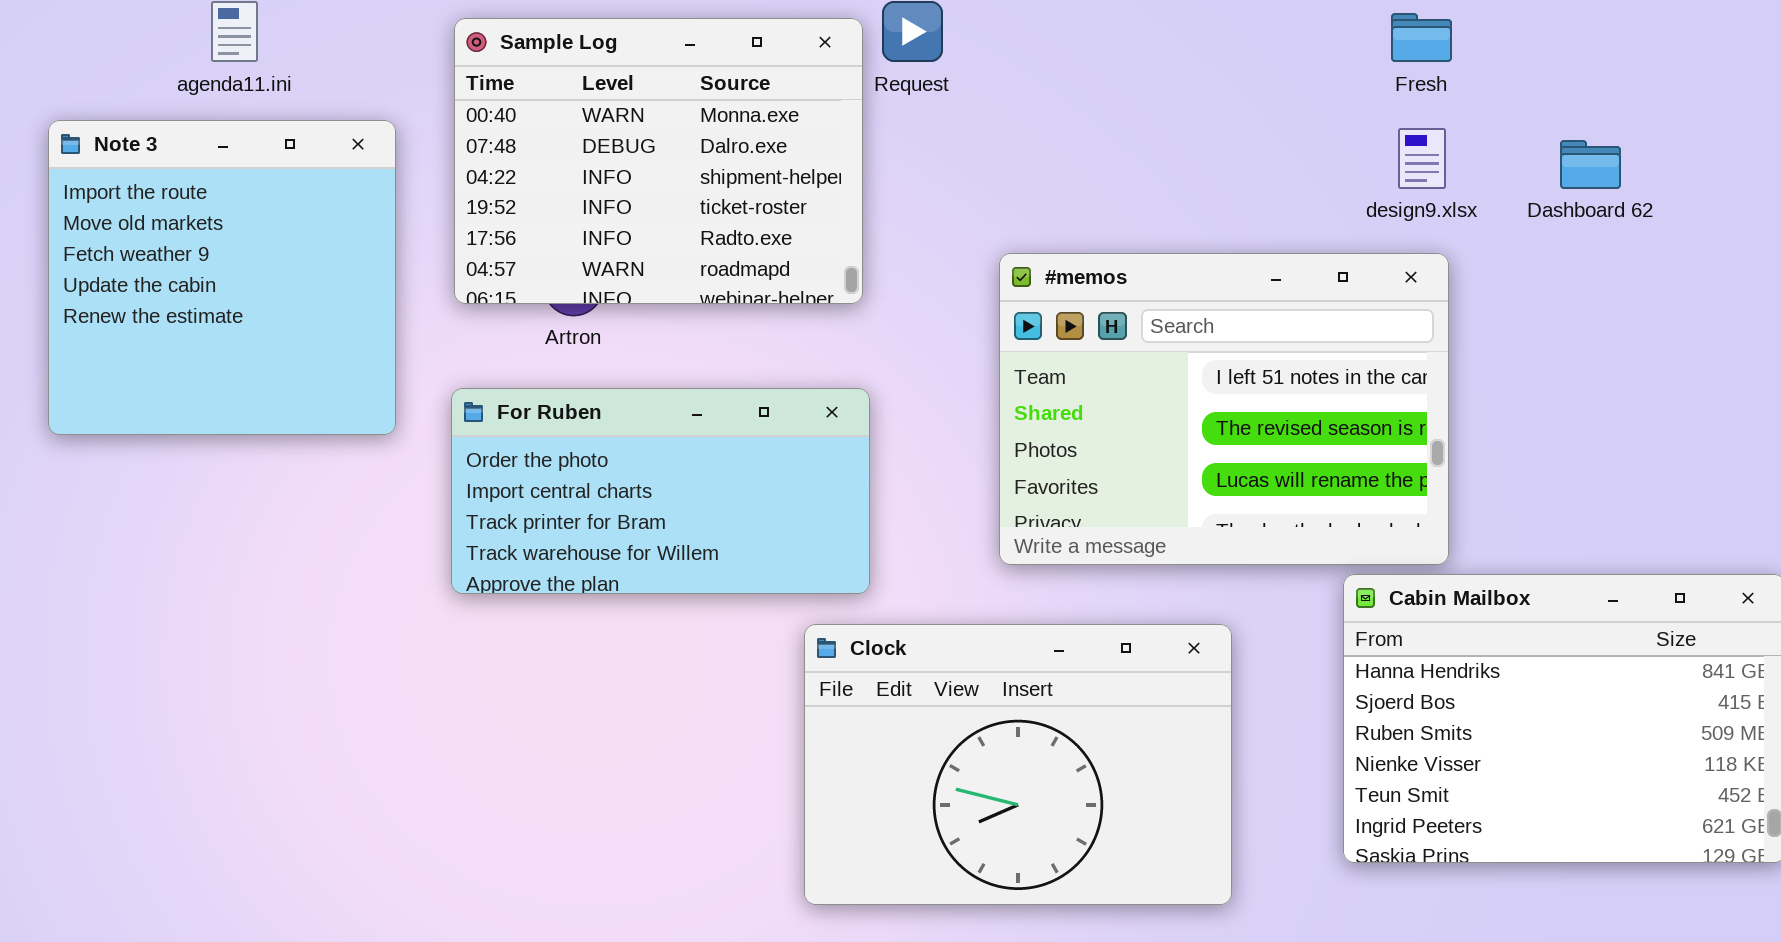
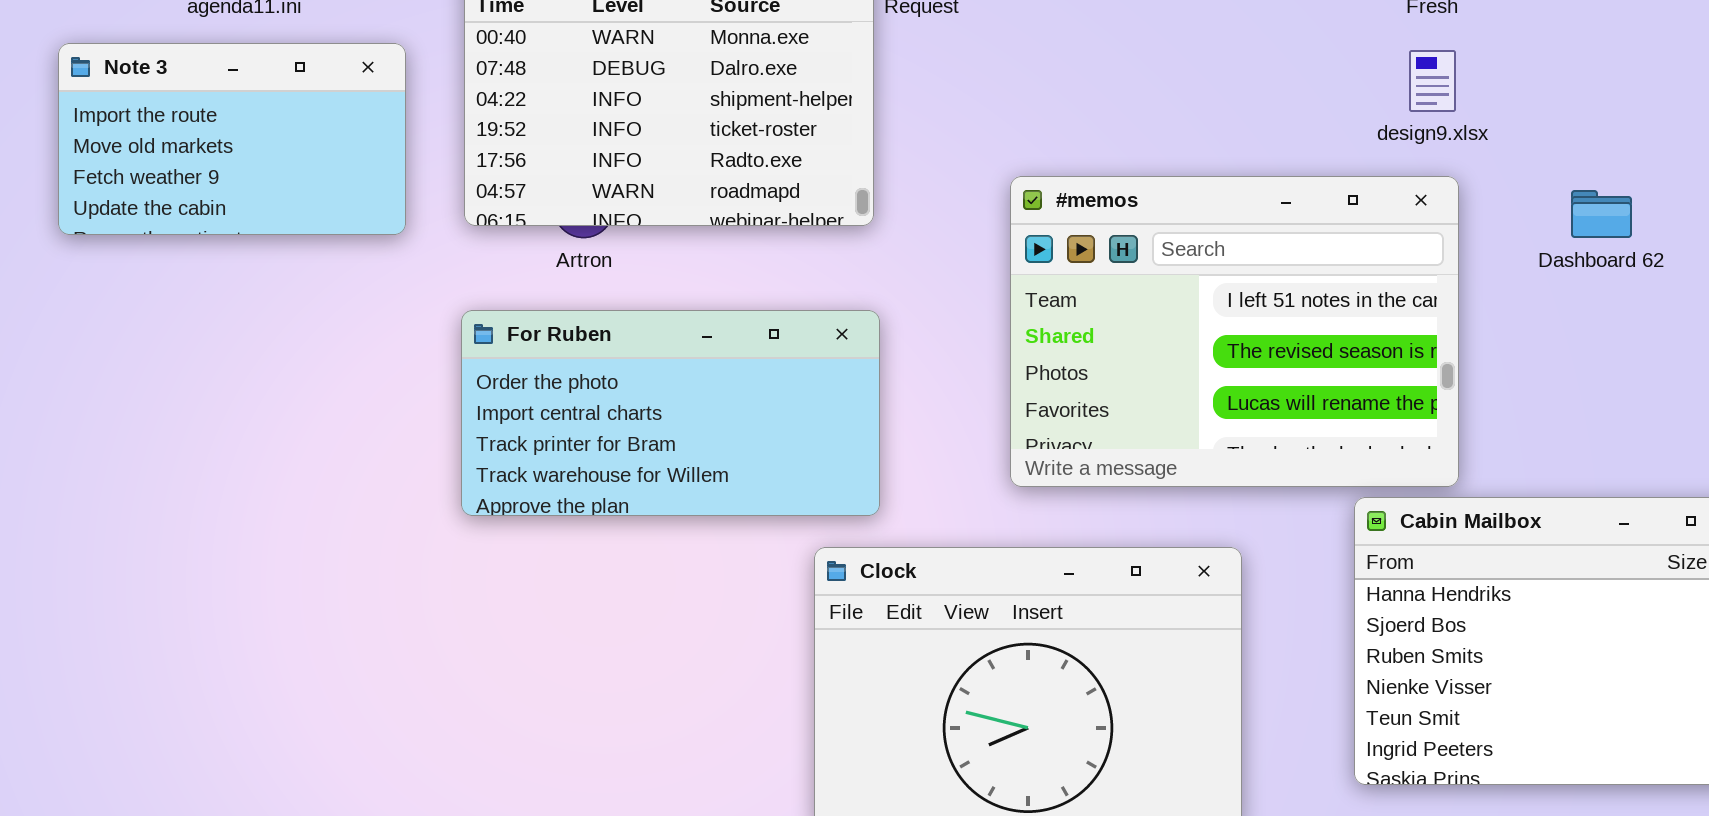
Note 3: [48,120,396,435] -> [58,43,406,235], resized
Dashboard 62: [1560,140,1621,189] -> [1571,190,1632,238], moved

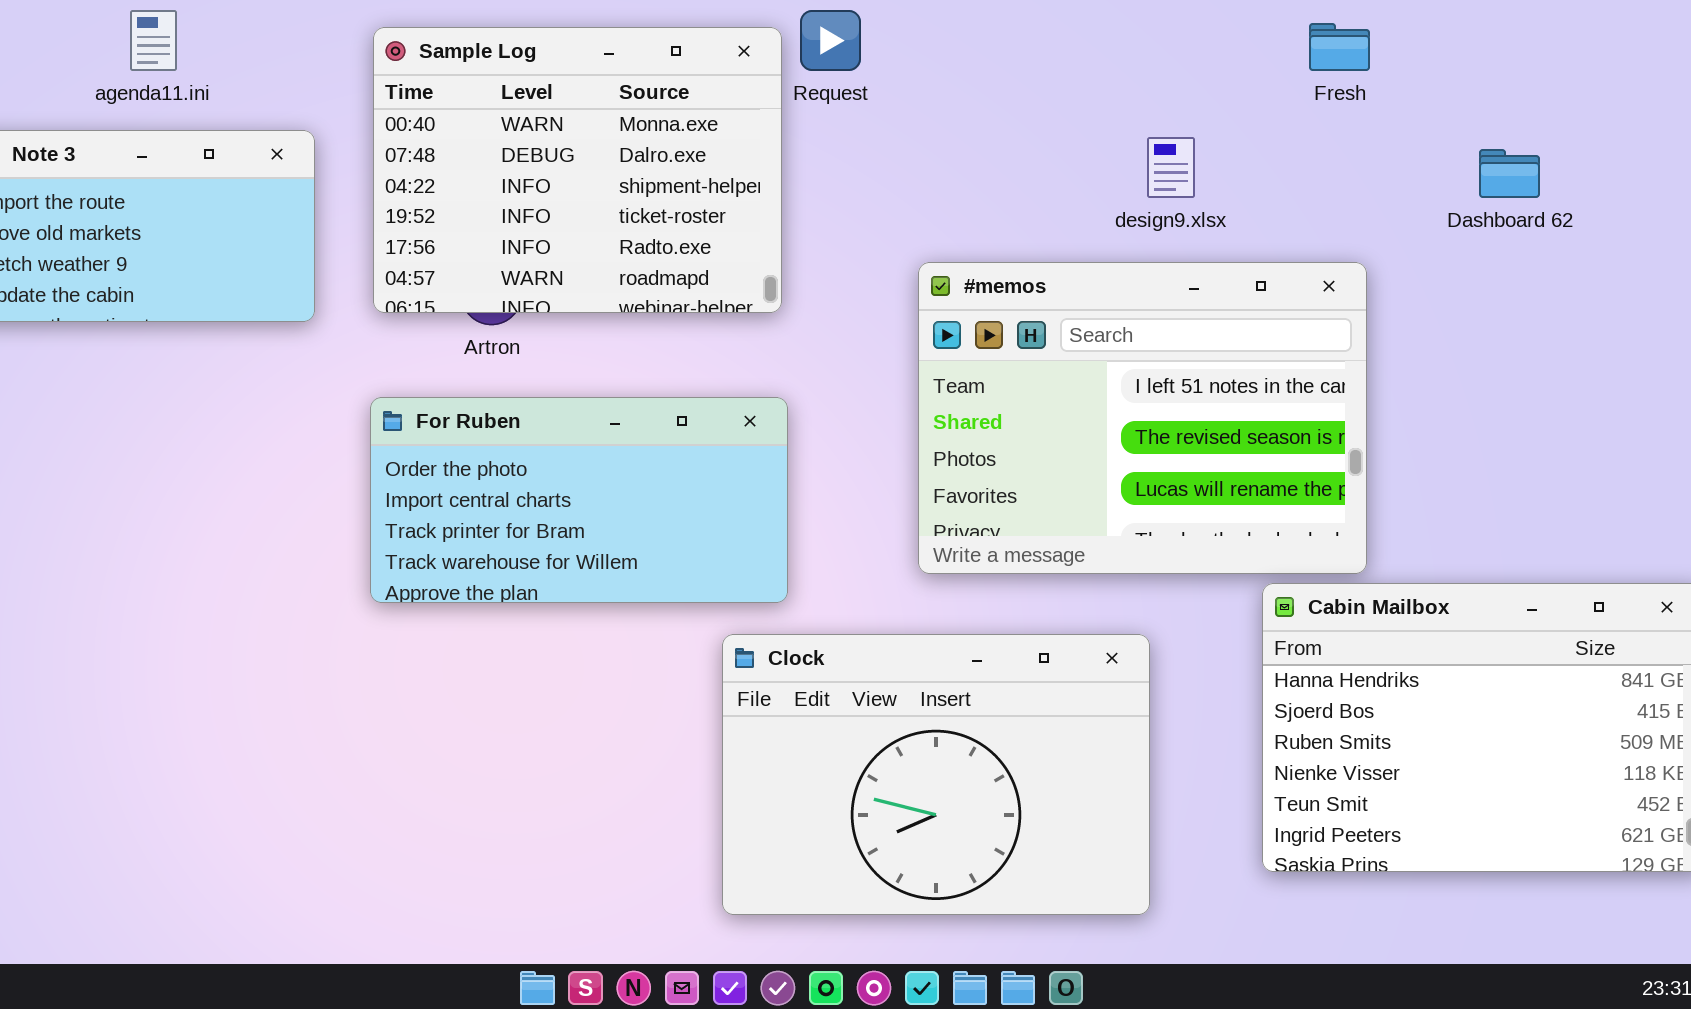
design9.xlsx: [1409,50,1456,112] -> [1147,137,1195,198], moved
Dashboard 62: [1571,190,1632,238] -> [1479,149,1540,198], moved

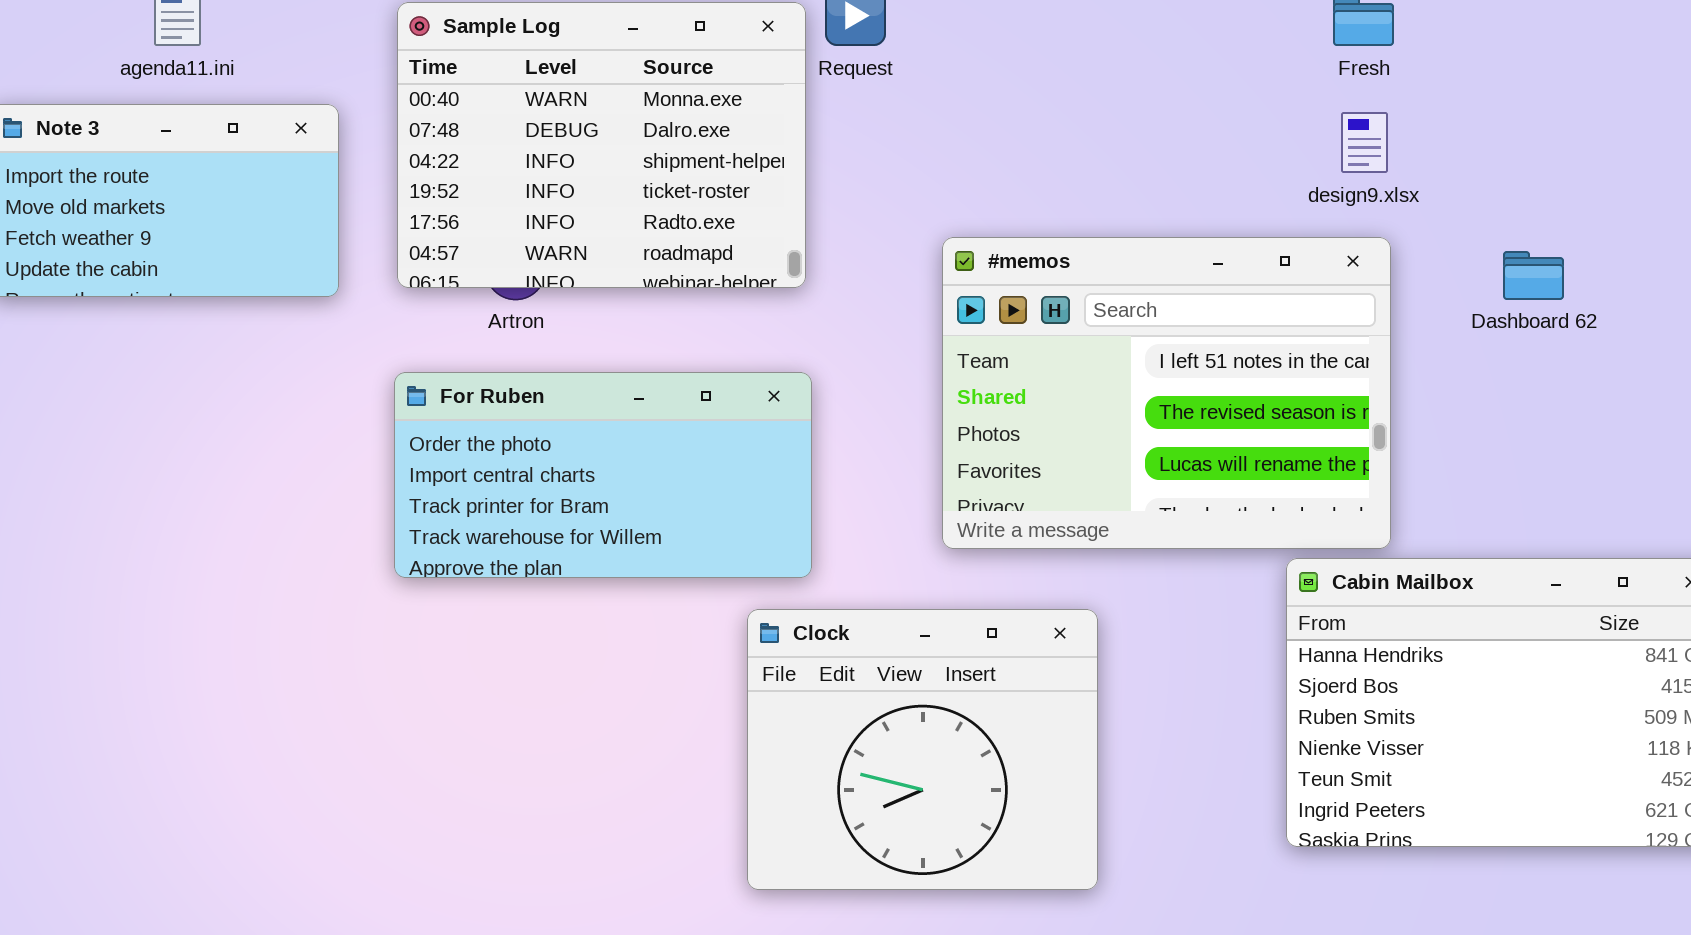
design9.xlsx: [1147,137,1195,198] -> [1341,112,1388,173], moved
Dashboard 62: [1479,149,1540,198] -> [1503,251,1564,300], moved
Clock: [722,634,1150,915] -> [747,609,1098,890], resized

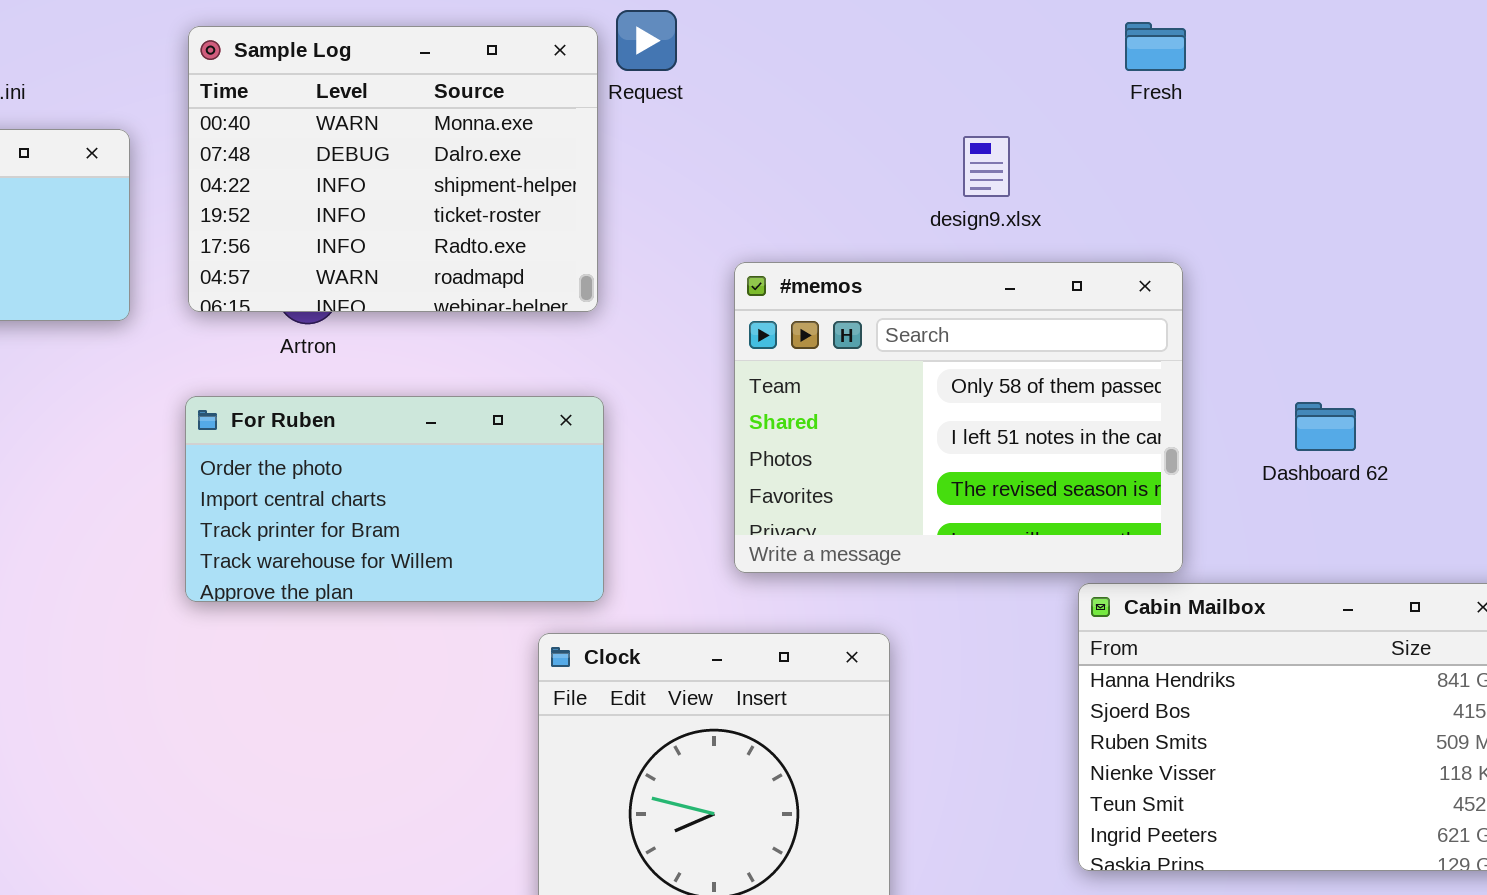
design9.xlsx: [1341,112,1388,173] -> [963,136,1010,197], moved
#memos: [942,237,1391,549] -> [734,262,1183,573], scrolled up 1 row
Dashboard 62: [1503,251,1564,300] -> [1295,402,1356,451], moved

